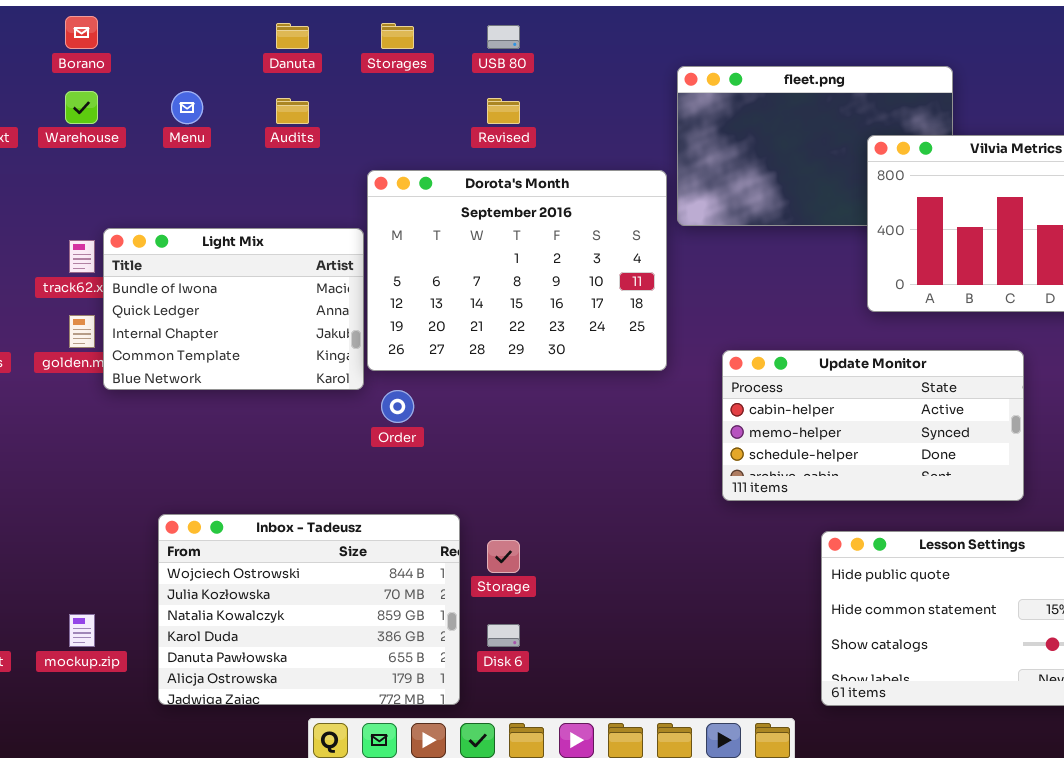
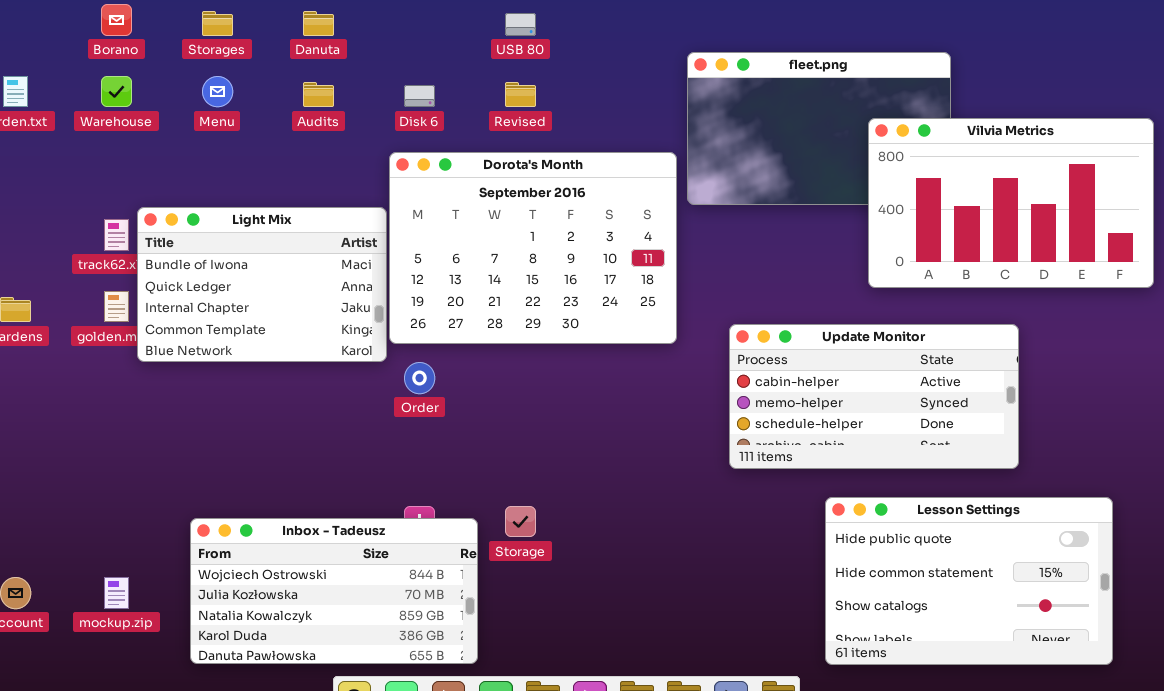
Storages: [381,23,414,49] -> [202,11,233,36], moved
Inbox - Tadeusz: [158,514,460,705] -> [190,518,478,664], resized
Disk 6: [487,624,520,647] -> [404,85,435,107], moved

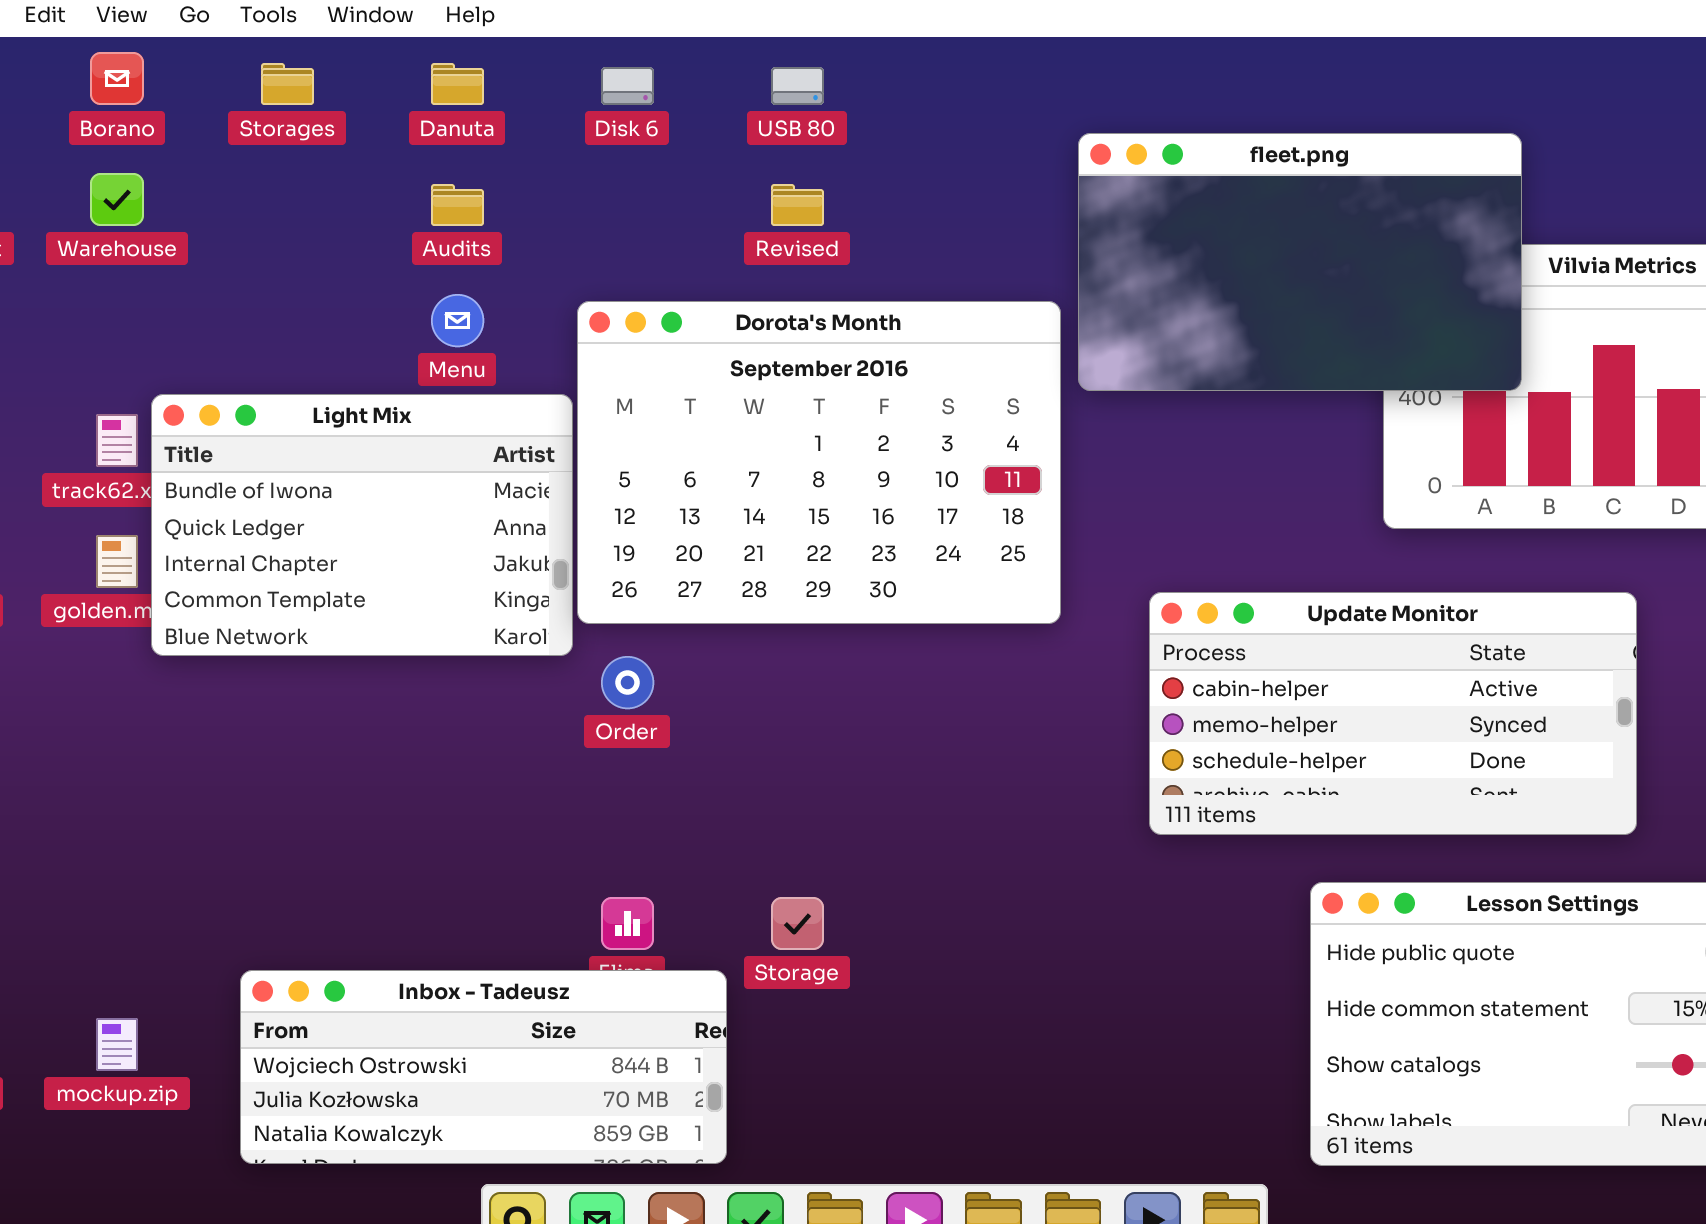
fleet.png: [687,52,951,205] -> [1078,133,1522,391], raised
Menu: [202,76,233,107] -> [431,294,484,347], moved
Disk 6: [404,85,435,107] -> [601,67,654,105], moved
Inbox - Tadeusz: [190,518,478,664] -> [240,970,727,1164], resized

